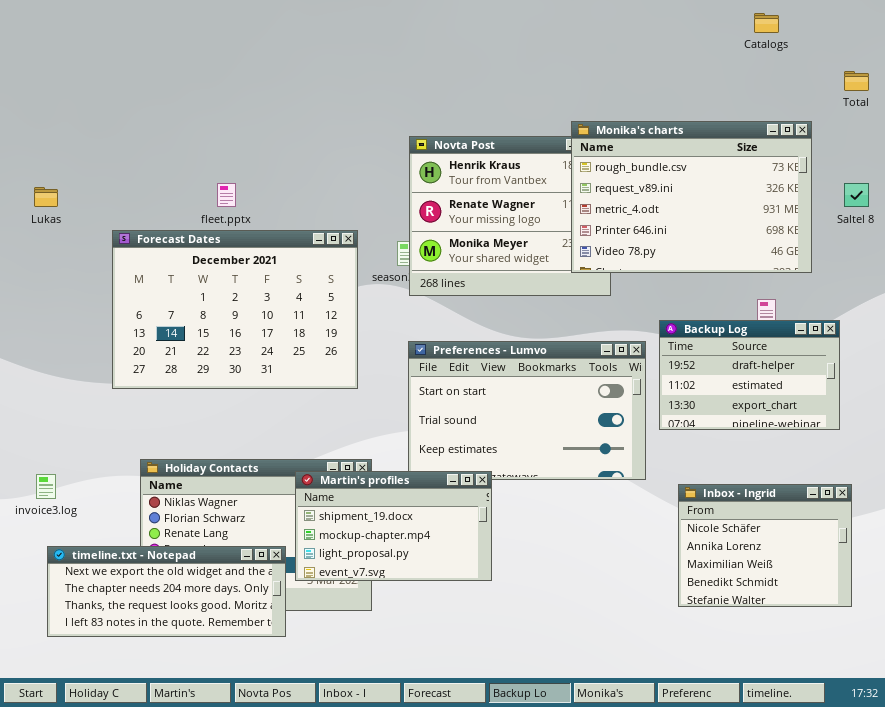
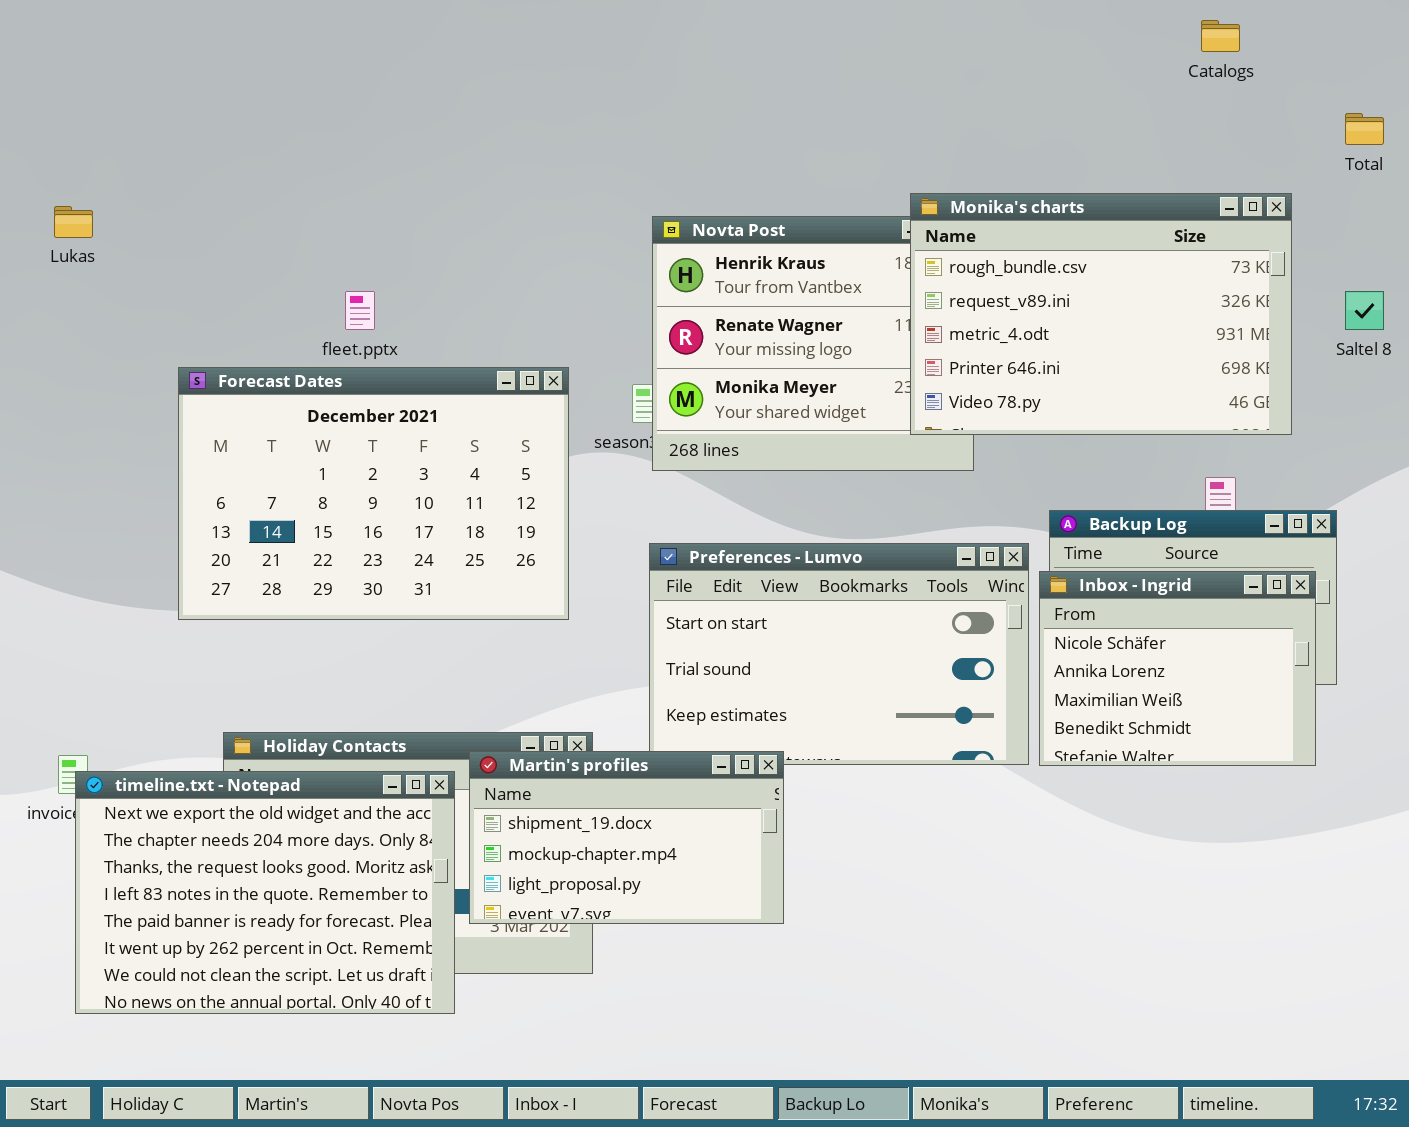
Lukas: [34,187,58,207] -> [54,206,93,238], moved
Inbox - Ingrid: [678,484,852,607] -> [1039,571,1316,766], moved
timeline.txt - Notepad: [47,546,286,637] -> [75,771,455,1014], resized

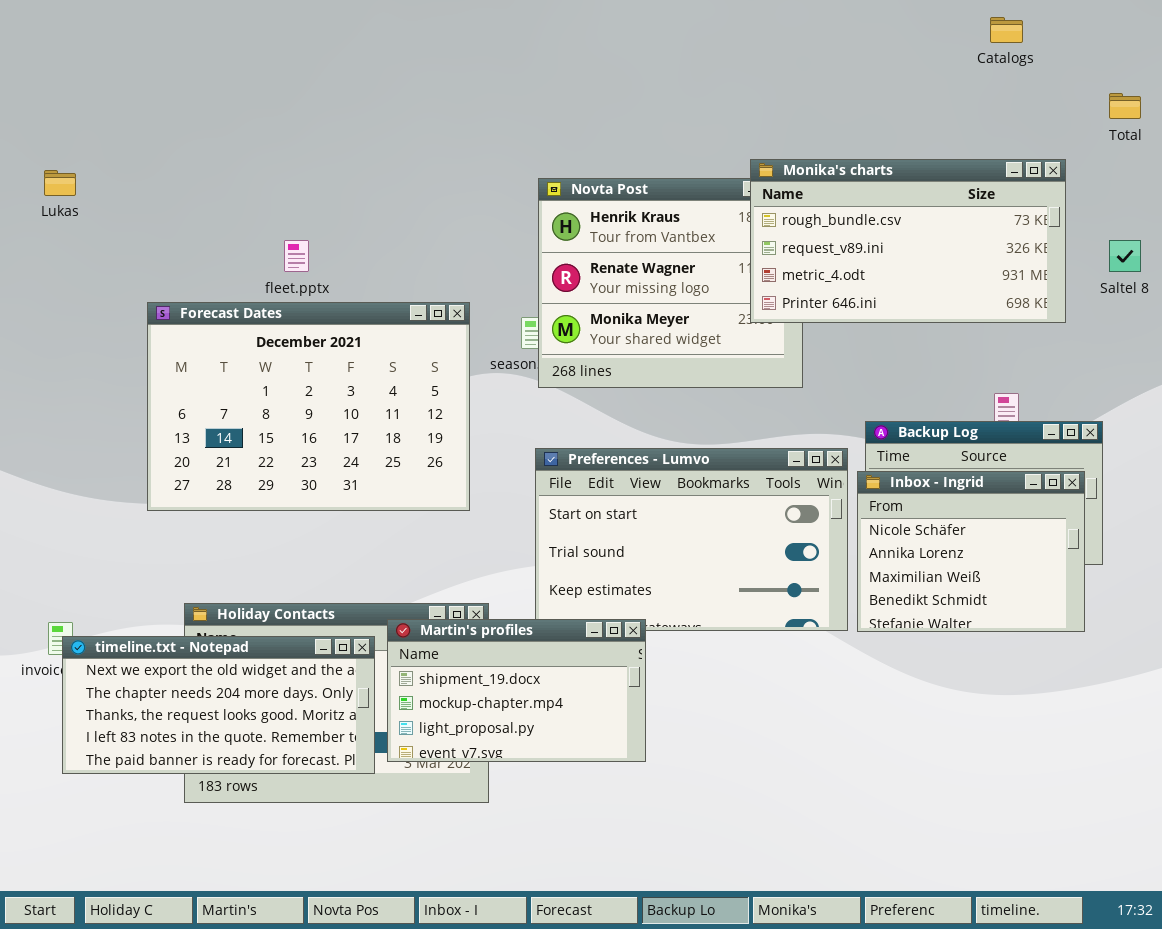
Monika's charts: [910,193,1292,435] -> [750,159,1066,323], resized
timeline.txt - Notepad: [75,771,455,1014] -> [62,636,375,774], resized

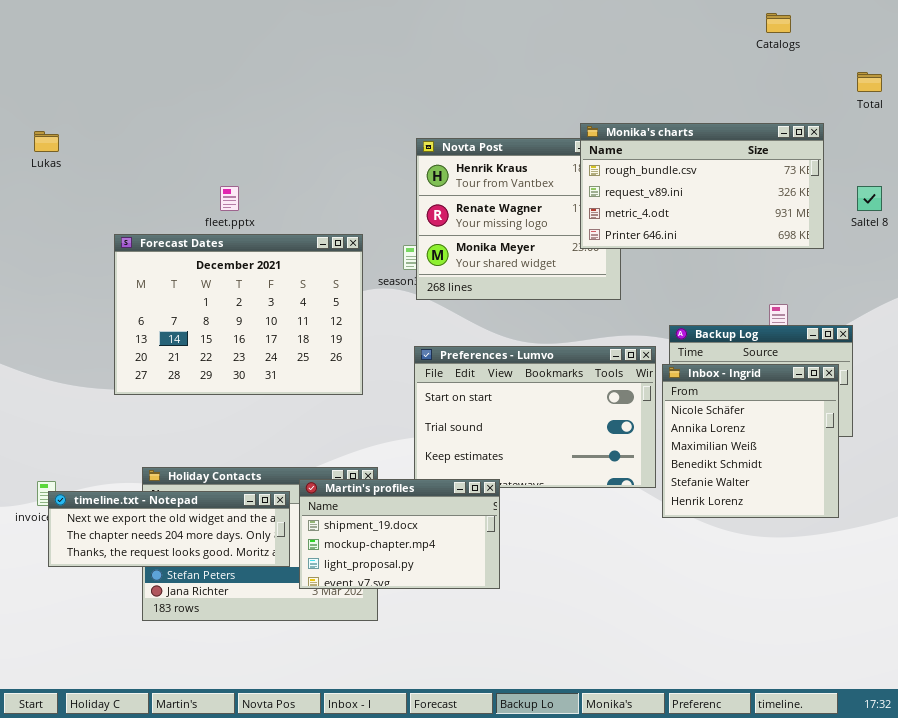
Inbox - Ingrid: [857,471,1085,632] -> [662,364,839,518], resized
timeline.txt - Notepad: [62,636,375,774] -> [48,491,290,567], resized

